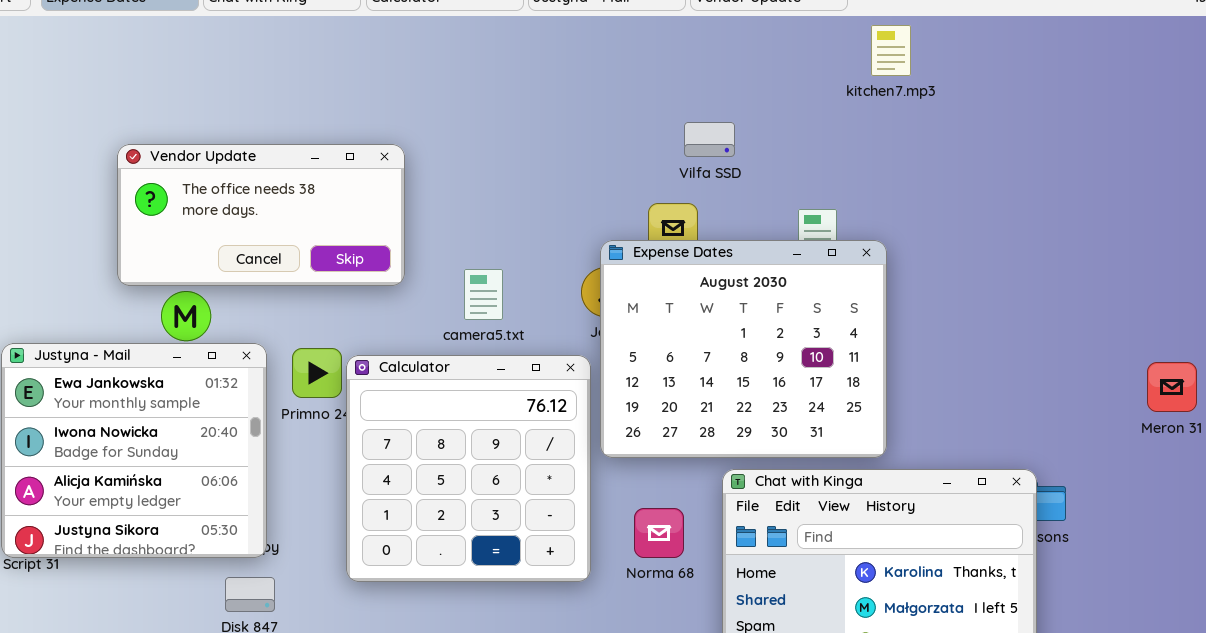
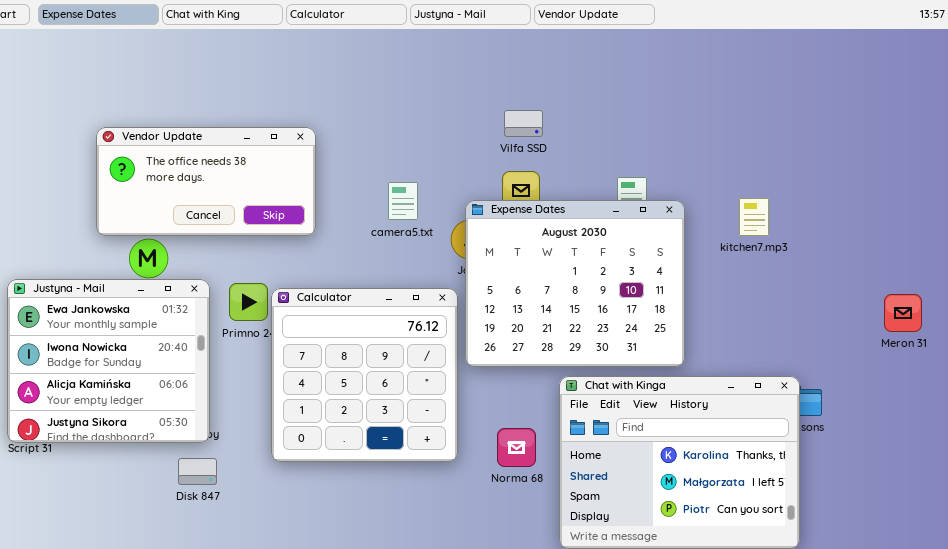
kitchen7.mp3: [871,25,911,76] -> [739,198,769,236], moved
Vilfa SSD: [684,122,735,157] -> [504,110,543,137], moved
camera5.txt: [464,269,503,320] -> [388,182,418,220], moved
Norma 68: [634,508,684,558] -> [497,428,536,467], moved

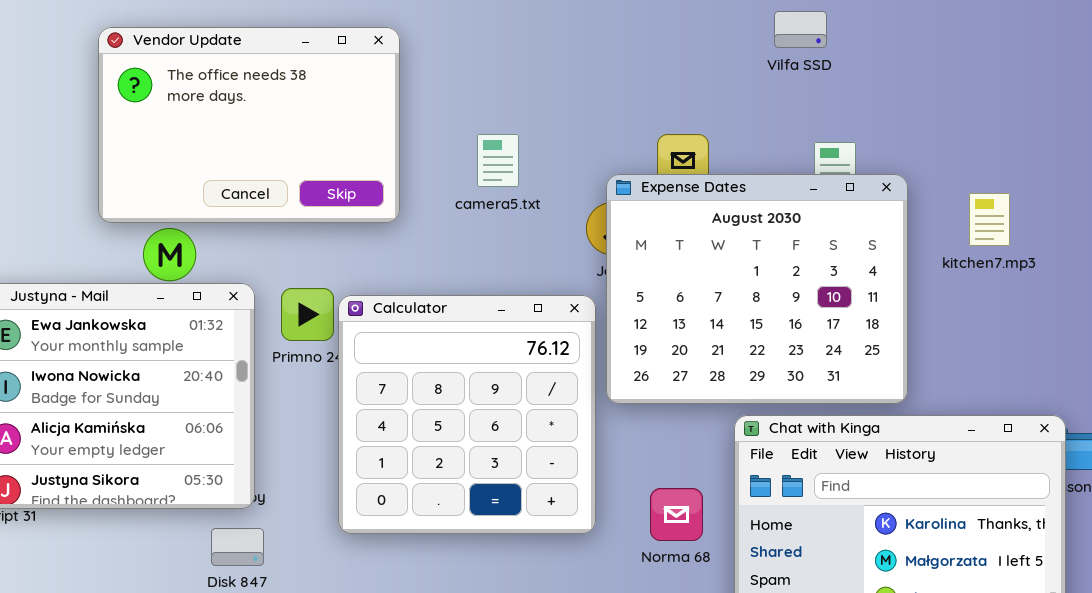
Vilfa SSD: [504,110,543,137] -> [774,11,827,48], moved
Vendor Update: [96,127,316,236] -> [98,27,400,223], resized
camera5.txt: [388,182,418,220] -> [477,134,519,187], moved
kitchen7.mp3: [739,198,769,236] -> [969,193,1010,246], moved

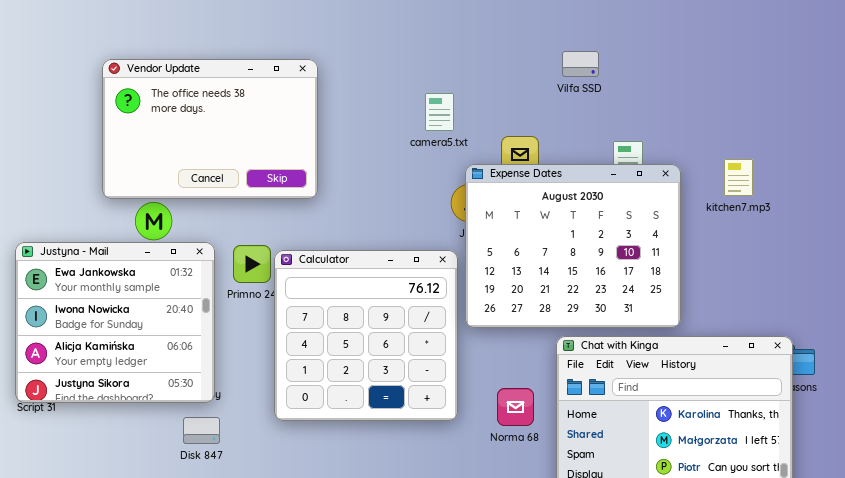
Vilfa SSD: [774,11,827,48] -> [562,51,599,77], moved
camera5.txt: [477,134,519,187] -> [425,93,454,131], moved
kitchen7.mp3: [969,193,1010,246] -> [724,159,753,196], moved

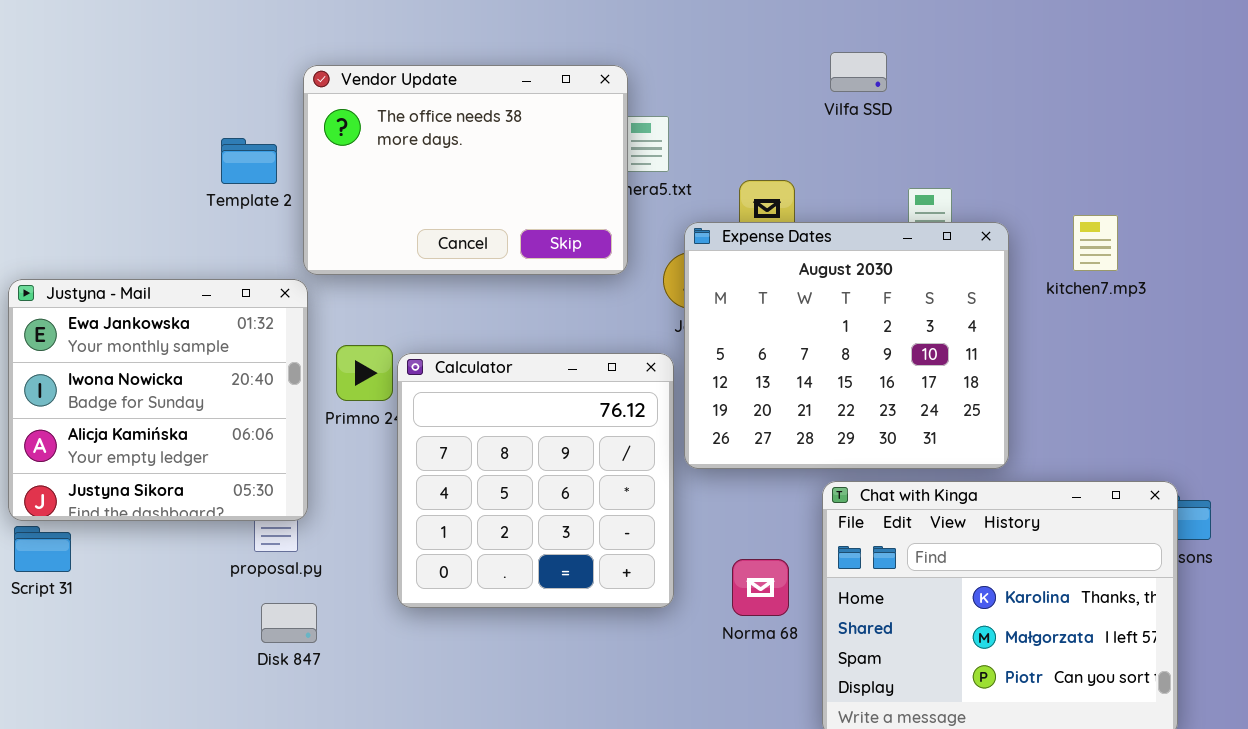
Vendor Update: [102,59,318,199] -> [303,65,628,275], moved
Justyna - Mail: [15,242,215,403] -> [8,279,308,521], moved

